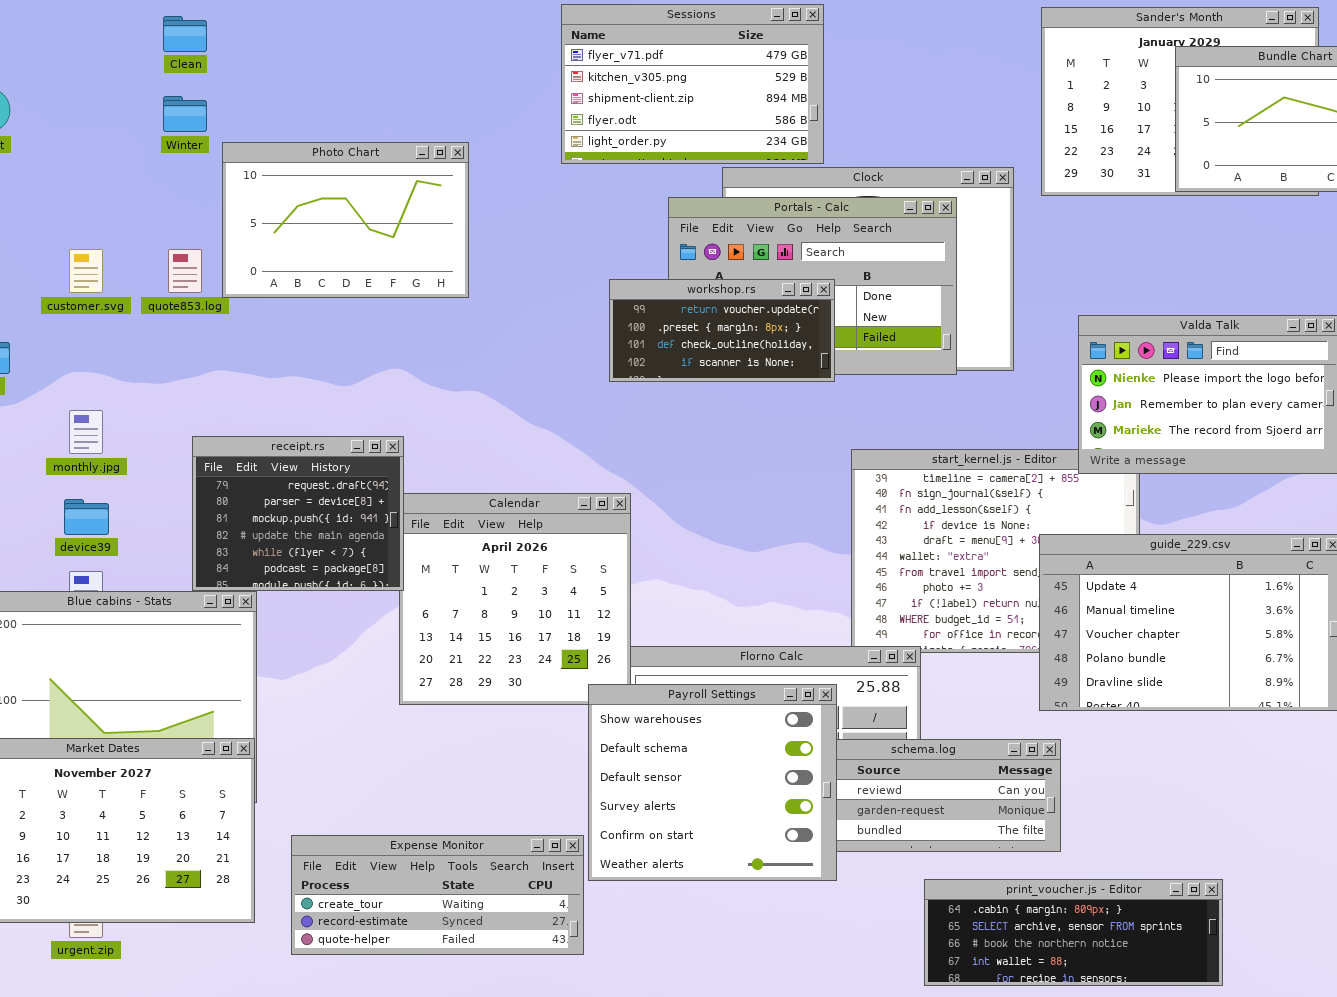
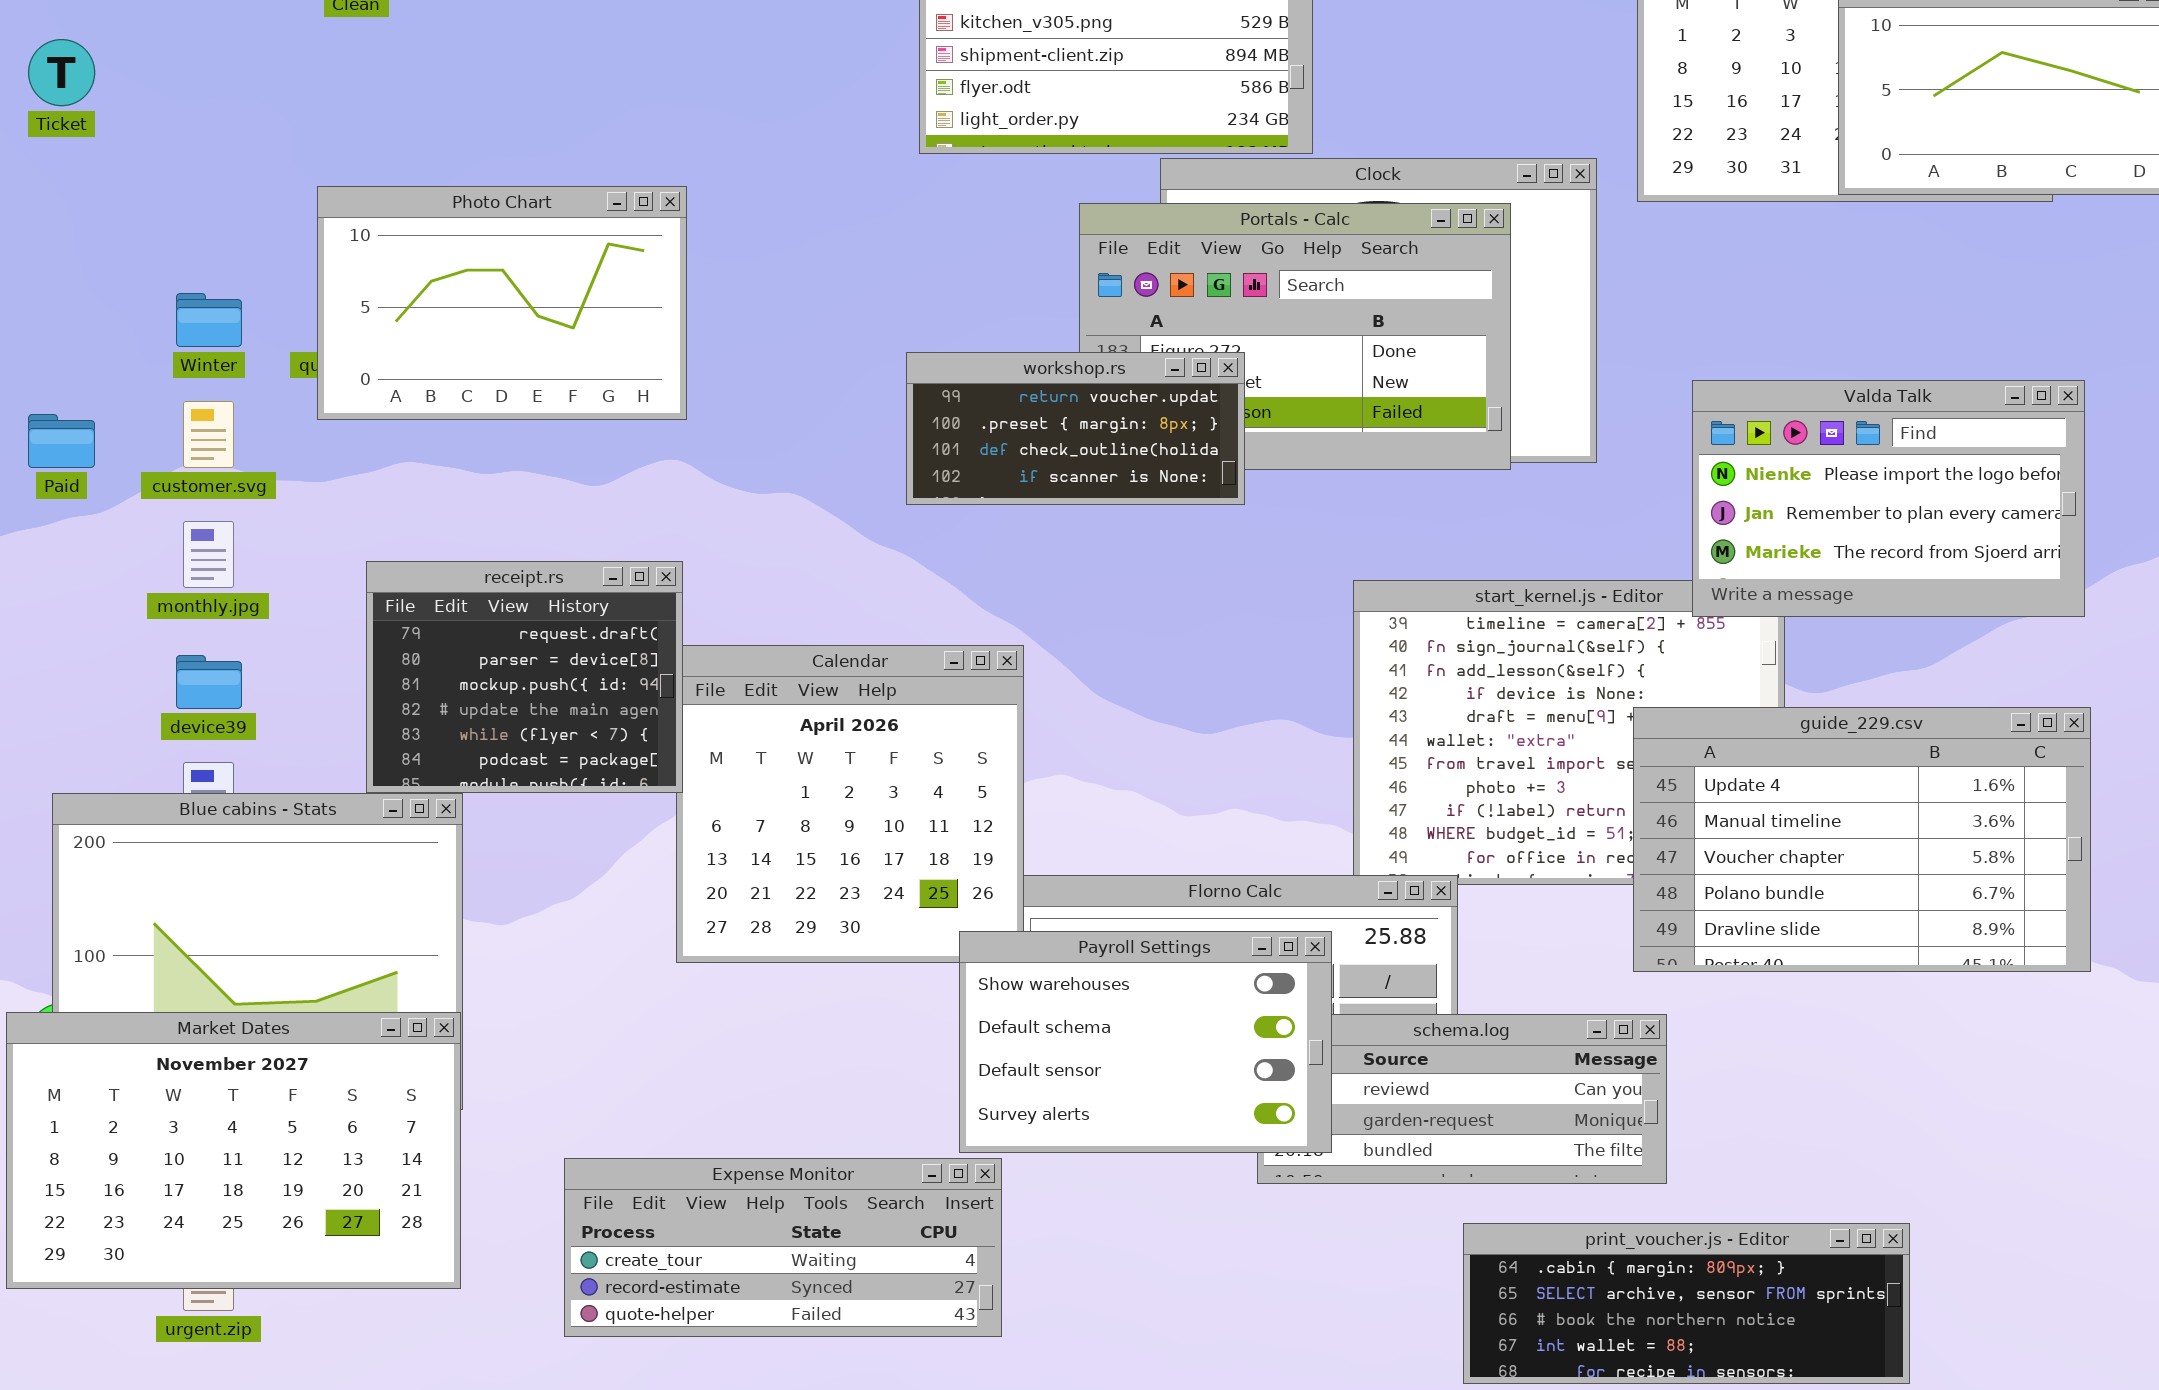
Winter: [163,96,207,132] -> [176,293,242,347], moved
Photo Chart: [222,142,469,298] -> [317,186,687,420], moved
customer.svg: [69,249,103,293] -> [183,401,234,468], moved
workshop.rs: [609,279,835,382] -> [906,352,1245,505], moved
Payroll Settings: [588,684,837,881] -> [959,931,1332,1153], resized
Expense Monitor: [291,835,584,955] -> [564,1158,1002,1337], moved

